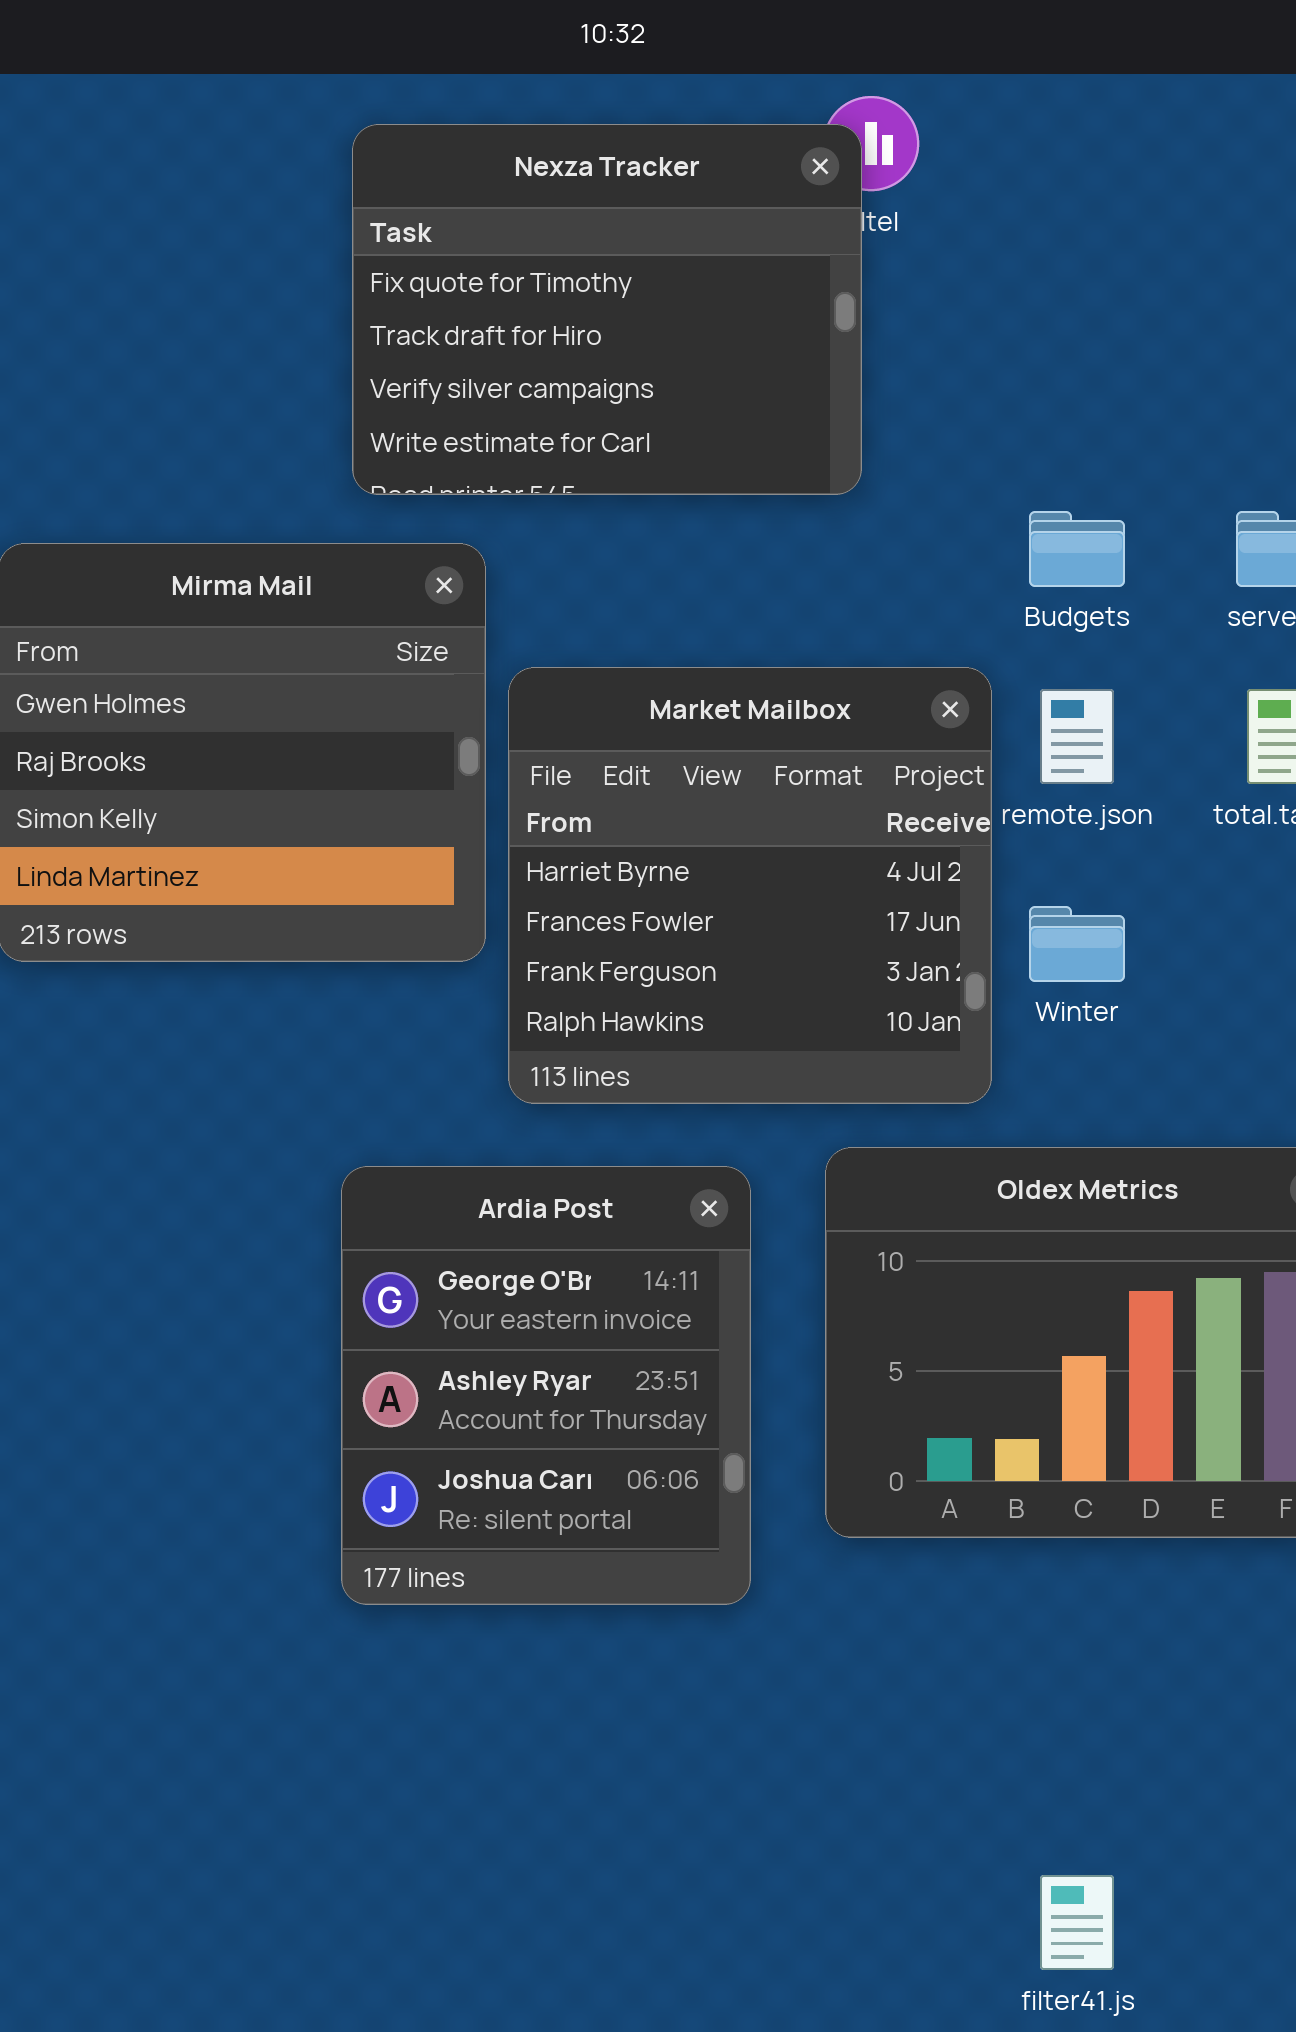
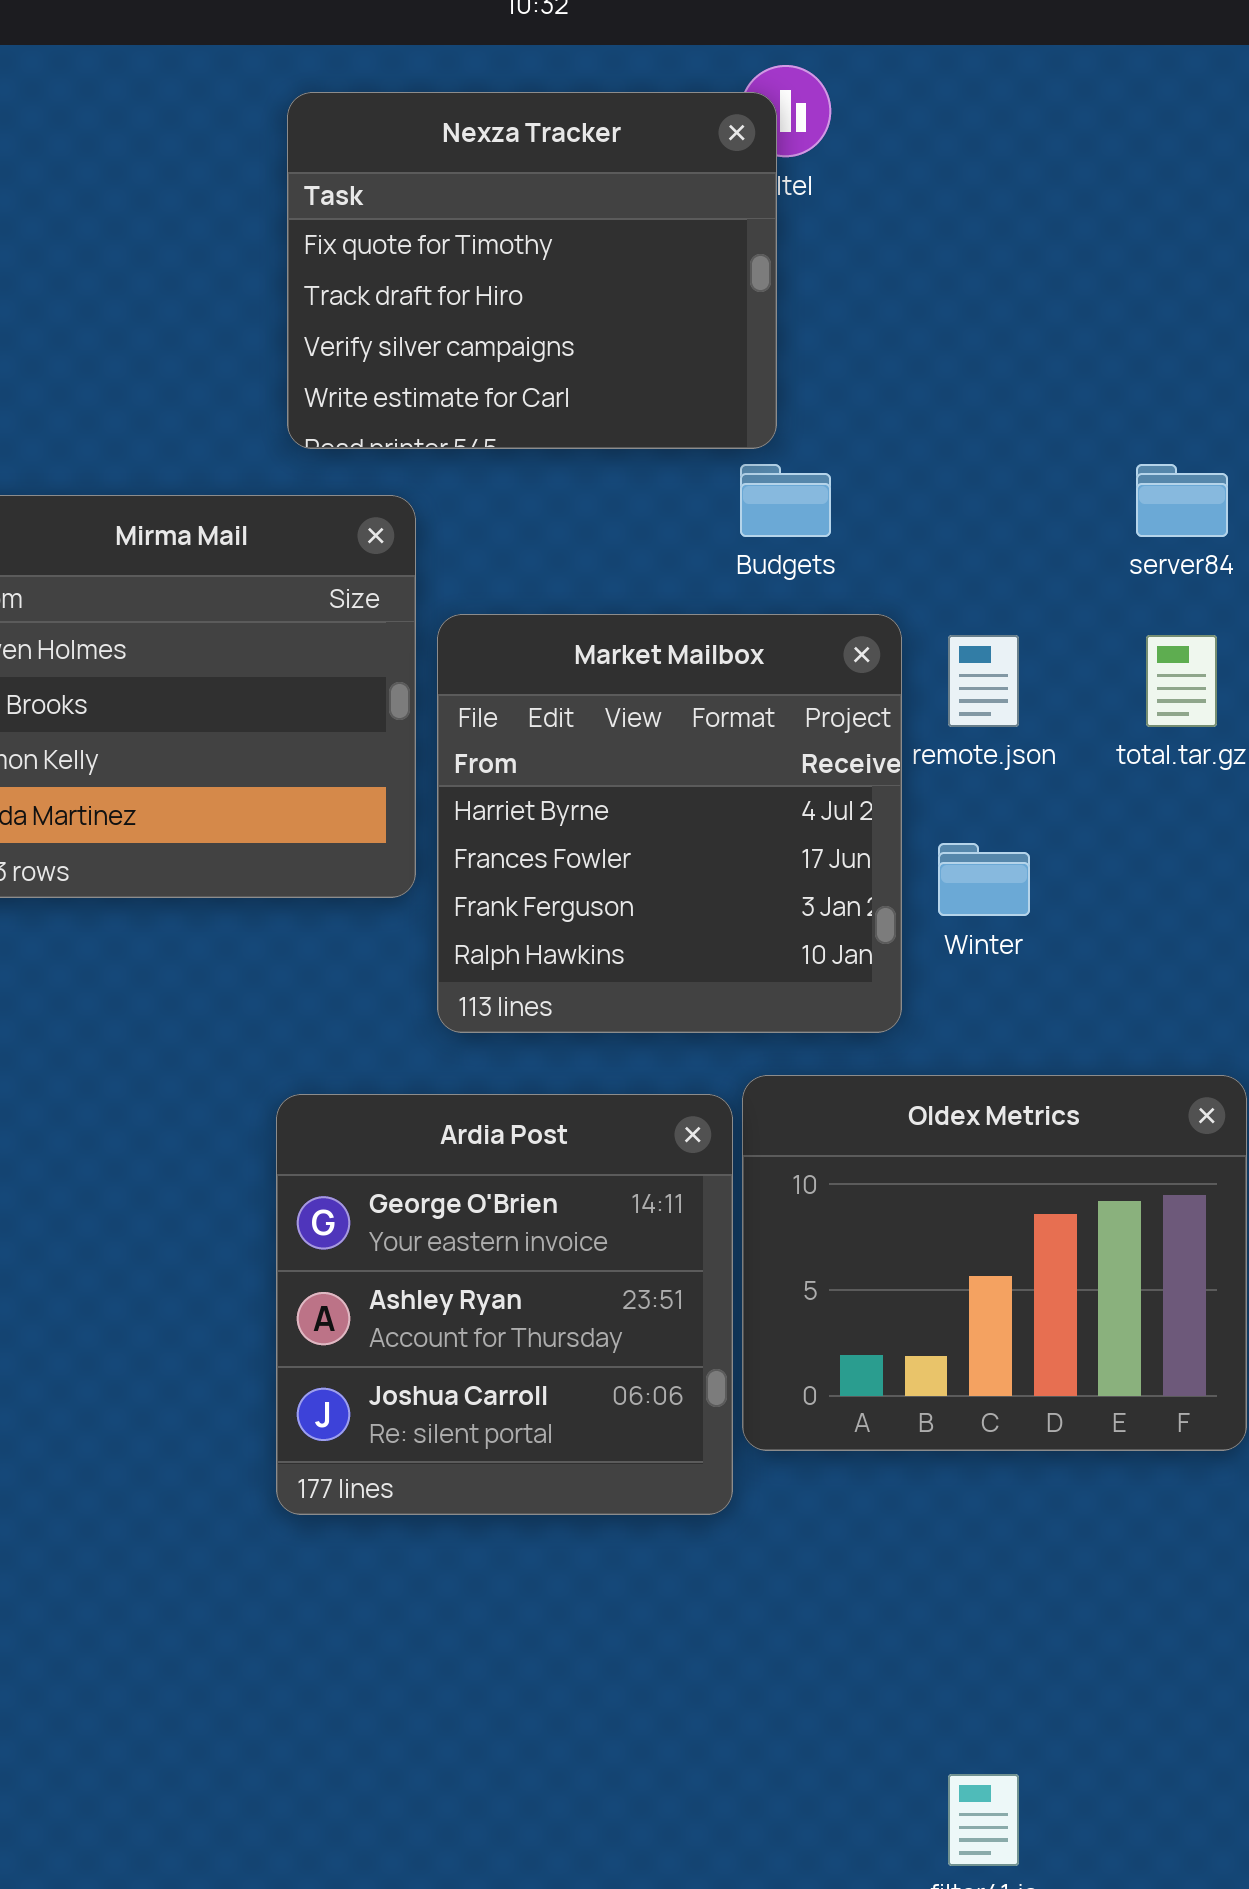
Budgets: [1029,511,1125,587] -> [740,464,831,537], moved
Ardia Post: [341,1166,751,1605] -> [276,1094,733,1515], resized

